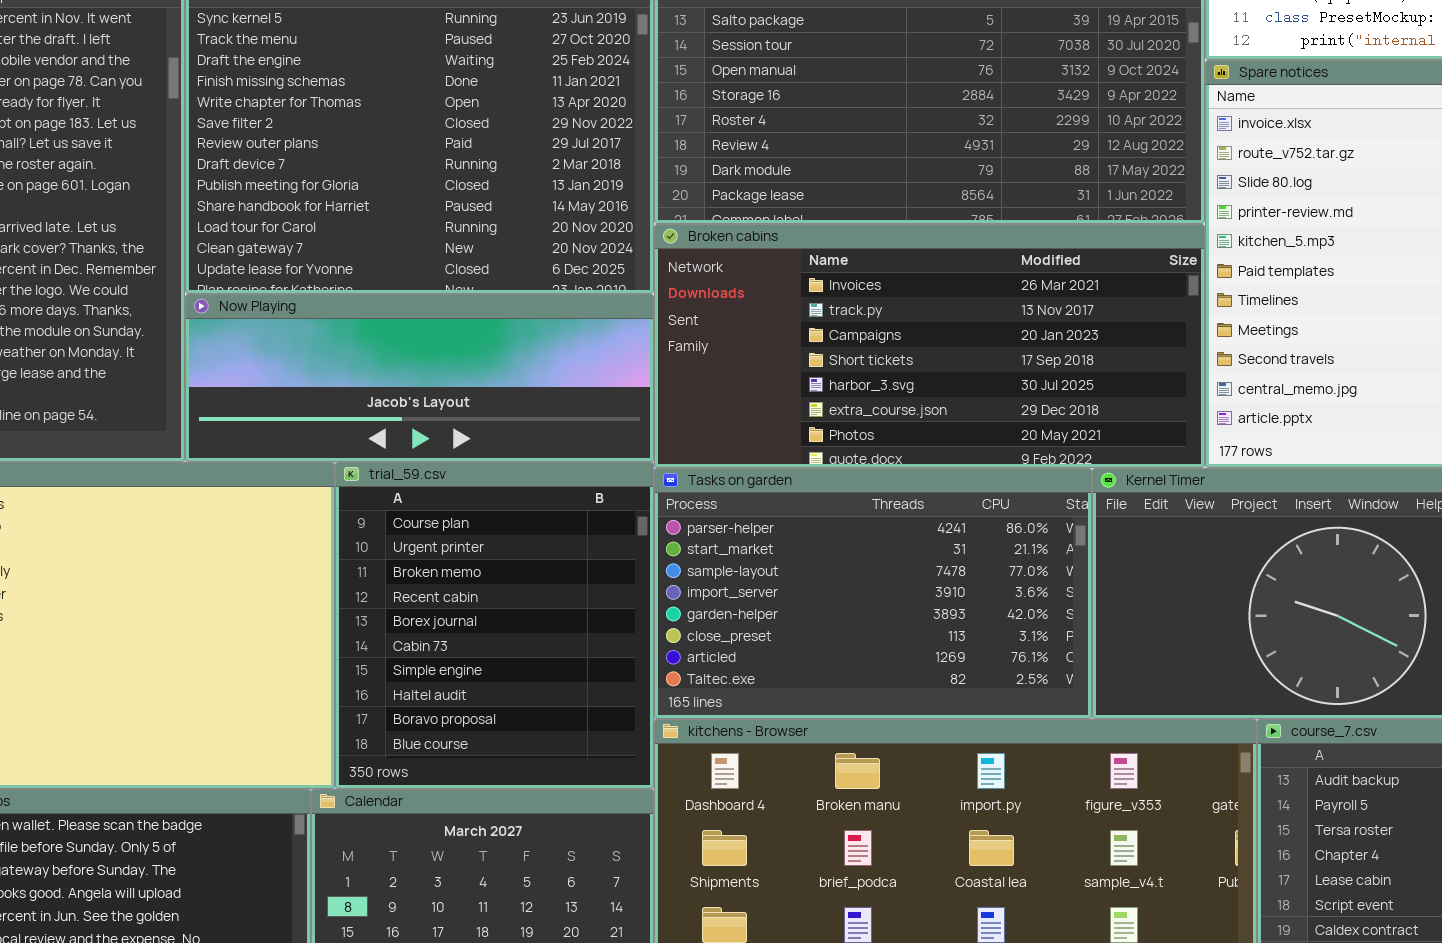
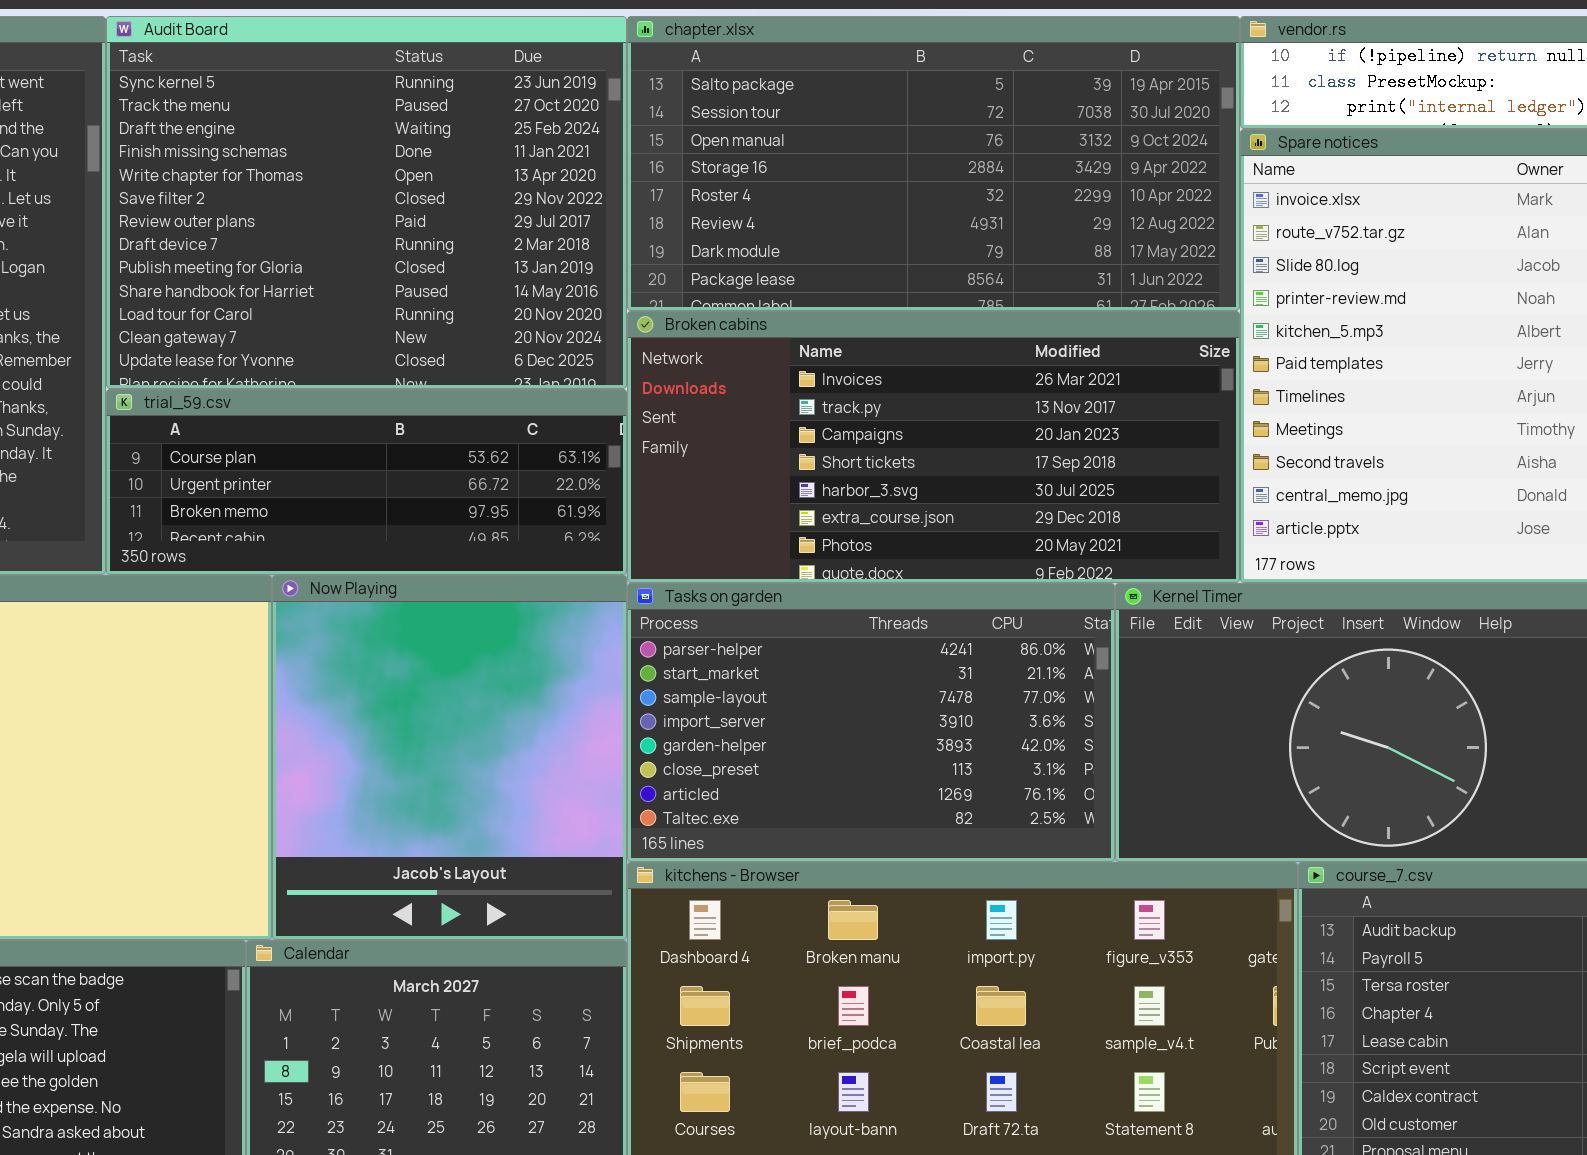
Now Playing: [185,294,654,462] -> [272,575,627,940], moved, resized
trial_59.csv: [335,462,654,789] -> [106,389,627,575], moved, resized

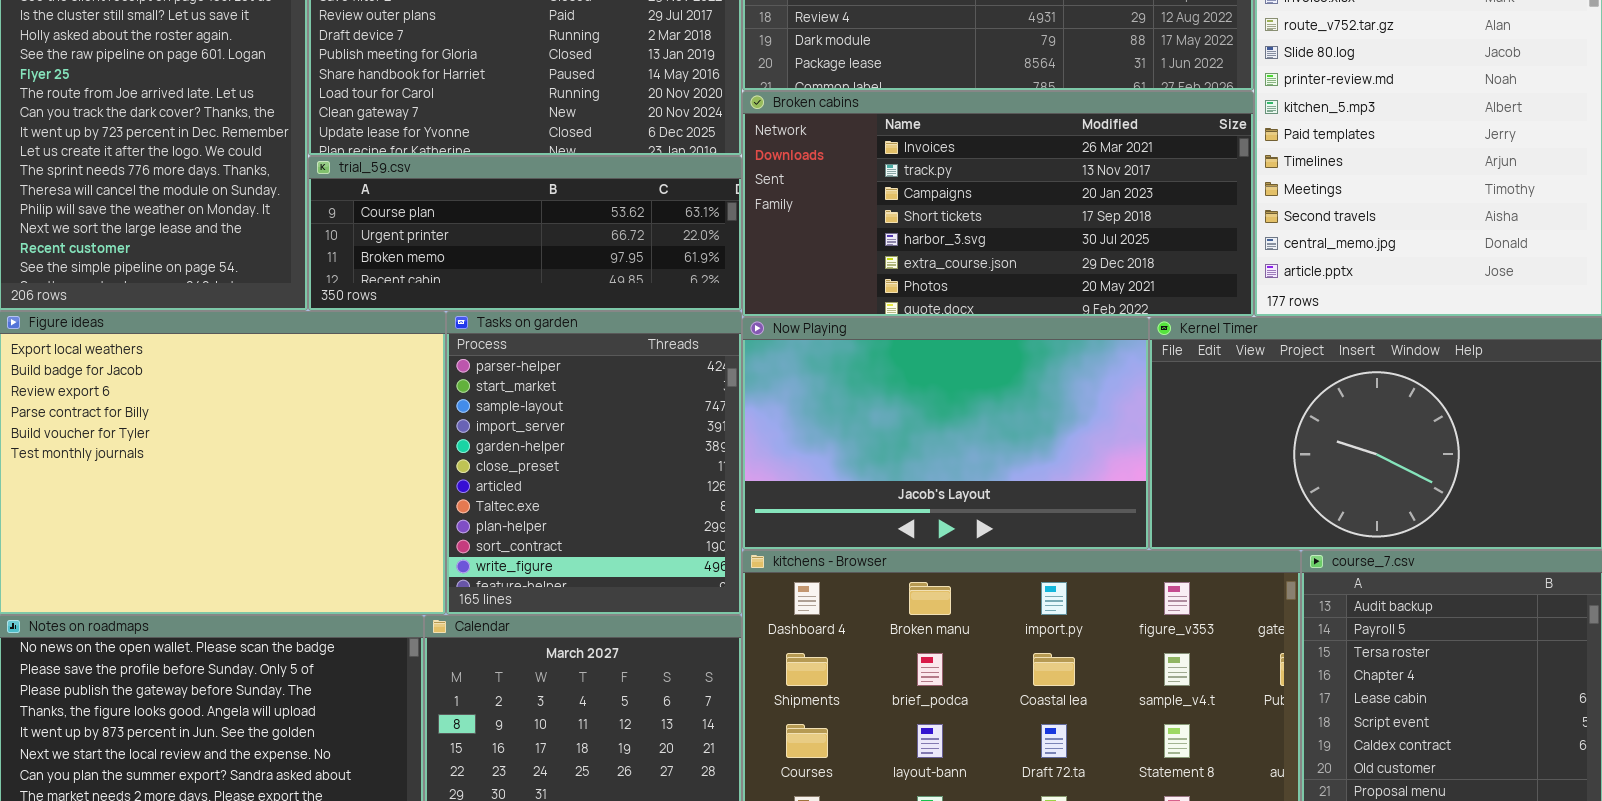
Now Playing: [272,575,627,940] -> [742,317,1149,550], moved, resized
Tasks on garden: [627,583,1115,862] -> [446,311,742,615], moved, resized

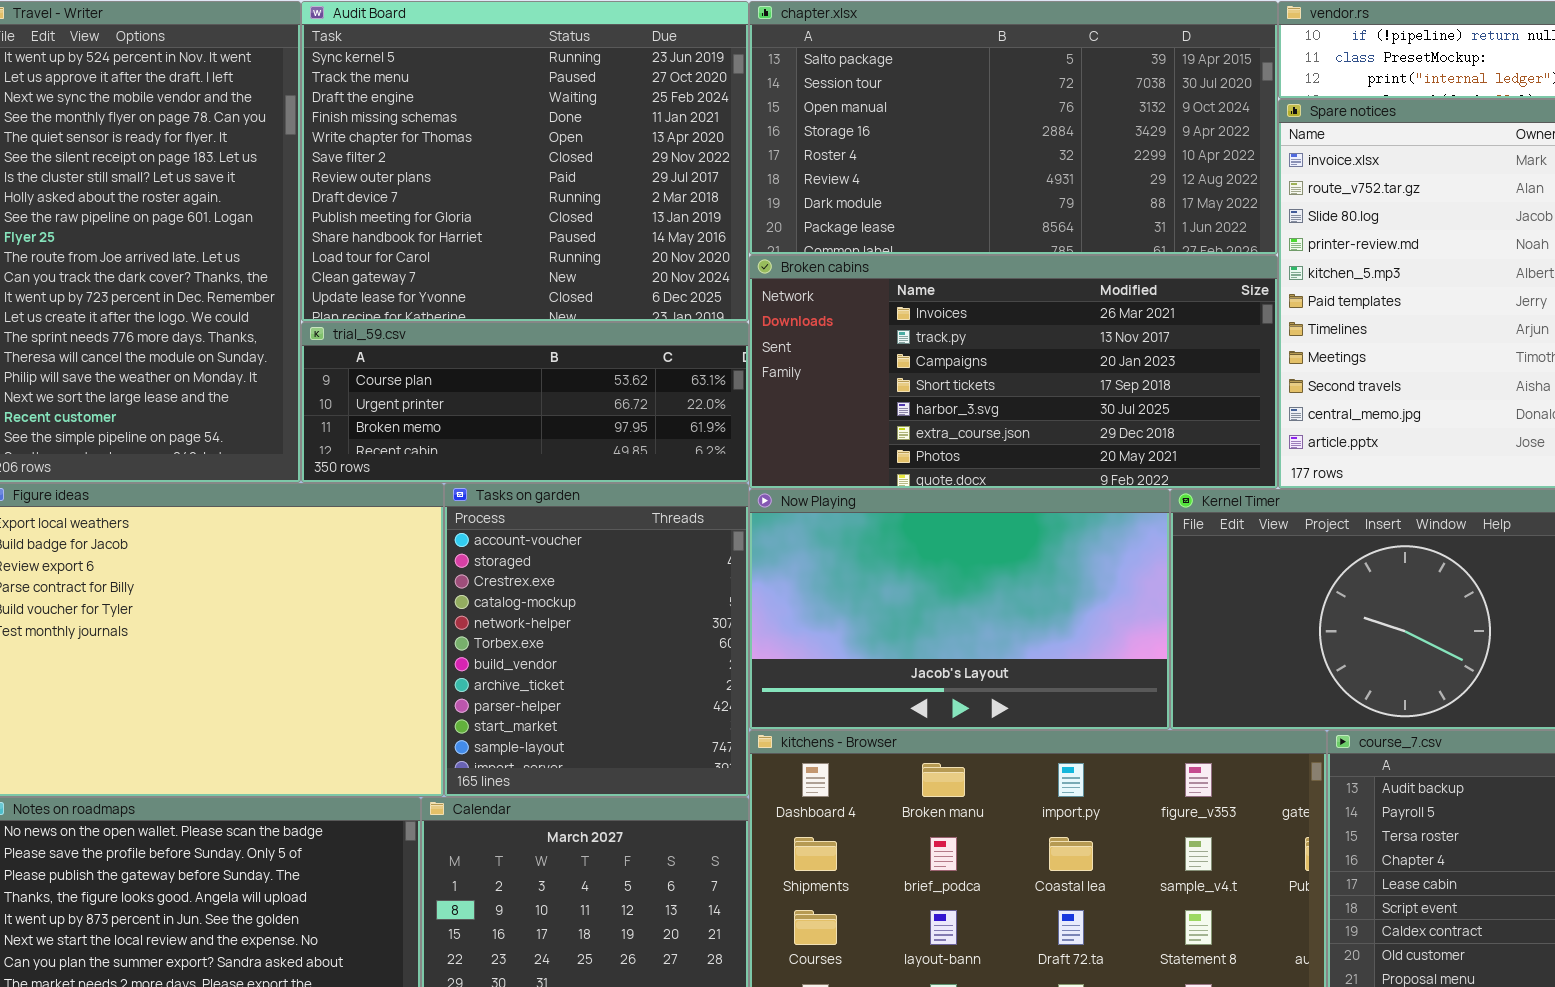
Tasks on garden: [446,311,742,615] -> [444,483,749,797], scrolled up 8 rows

